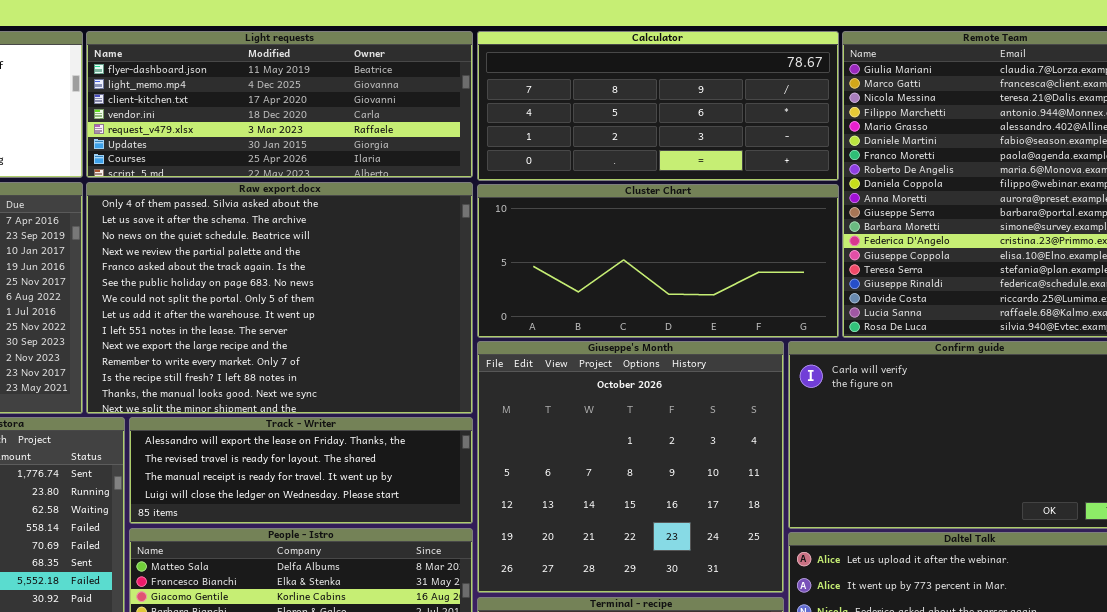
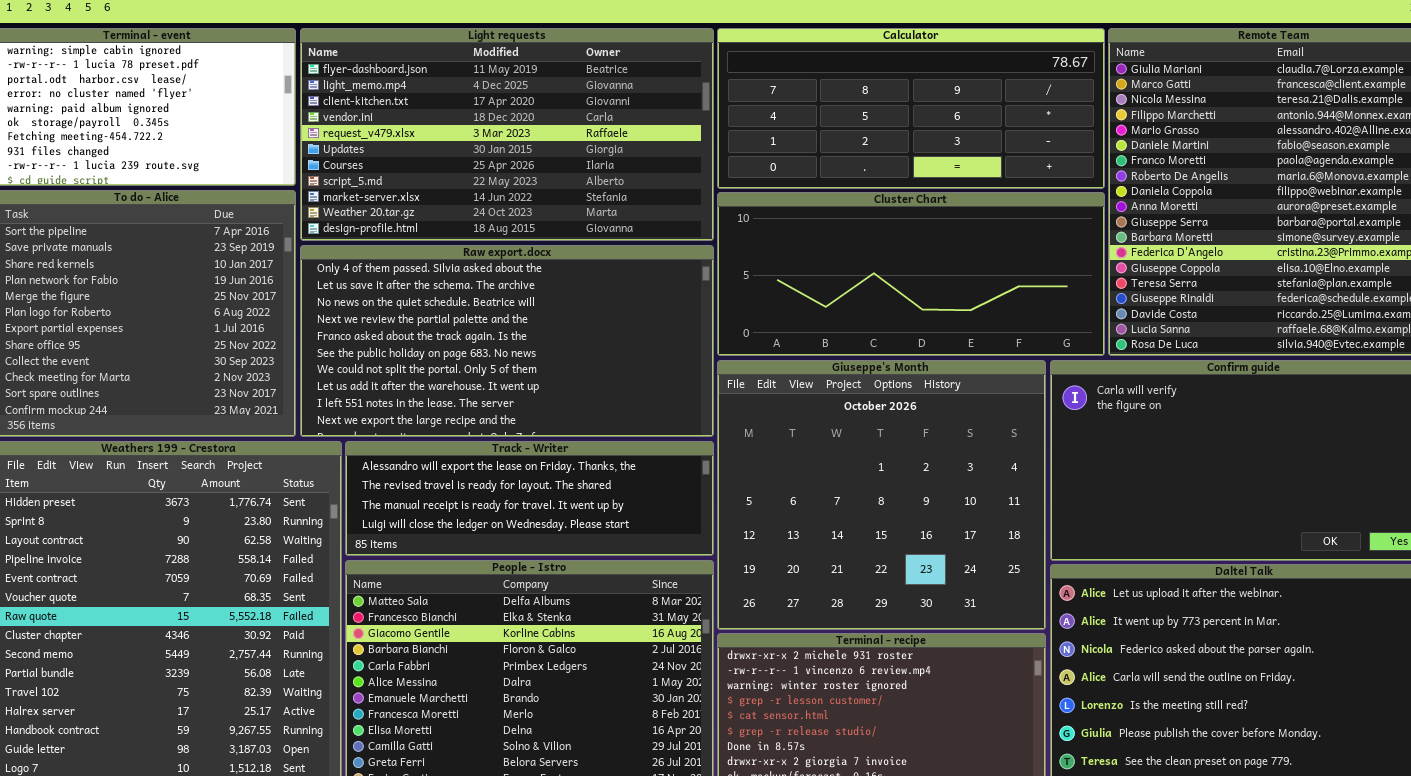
Light requests: [86,31,473,178] -> [300,28,714,241], resized
Raw export.docx: [86,182,473,414] -> [300,245,714,437], resized

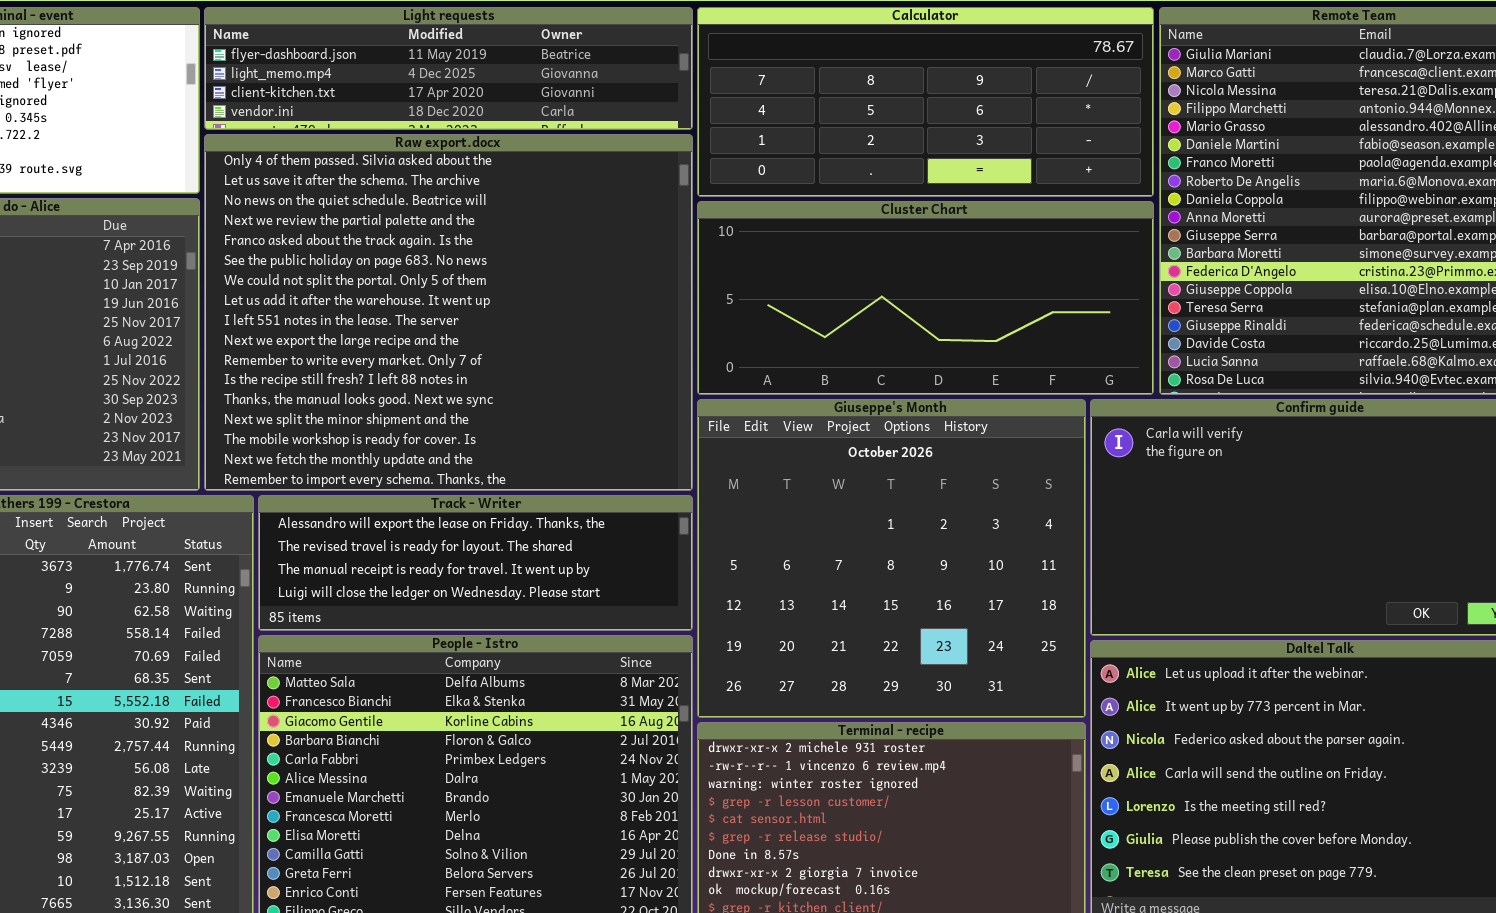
Light requests: [300,28,714,241] -> [204,7,693,130], resized
Raw export.docx: [300,245,714,437] -> [204,134,693,491], resized

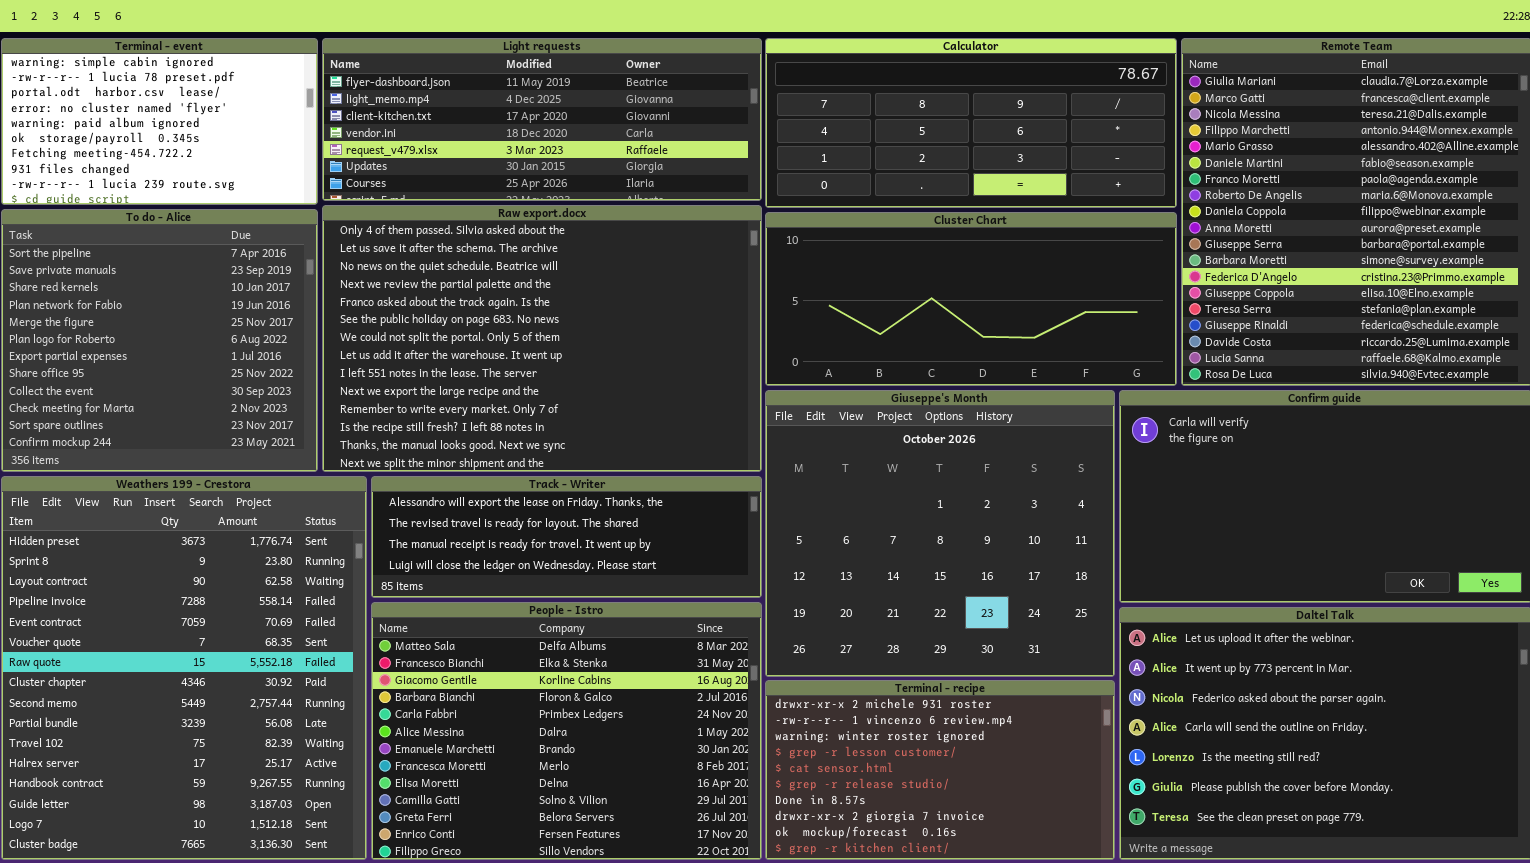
Light requests: [204,7,693,130] -> [322,38,762,201], resized
Raw export.docx: [204,134,693,491] -> [322,205,762,472], resized

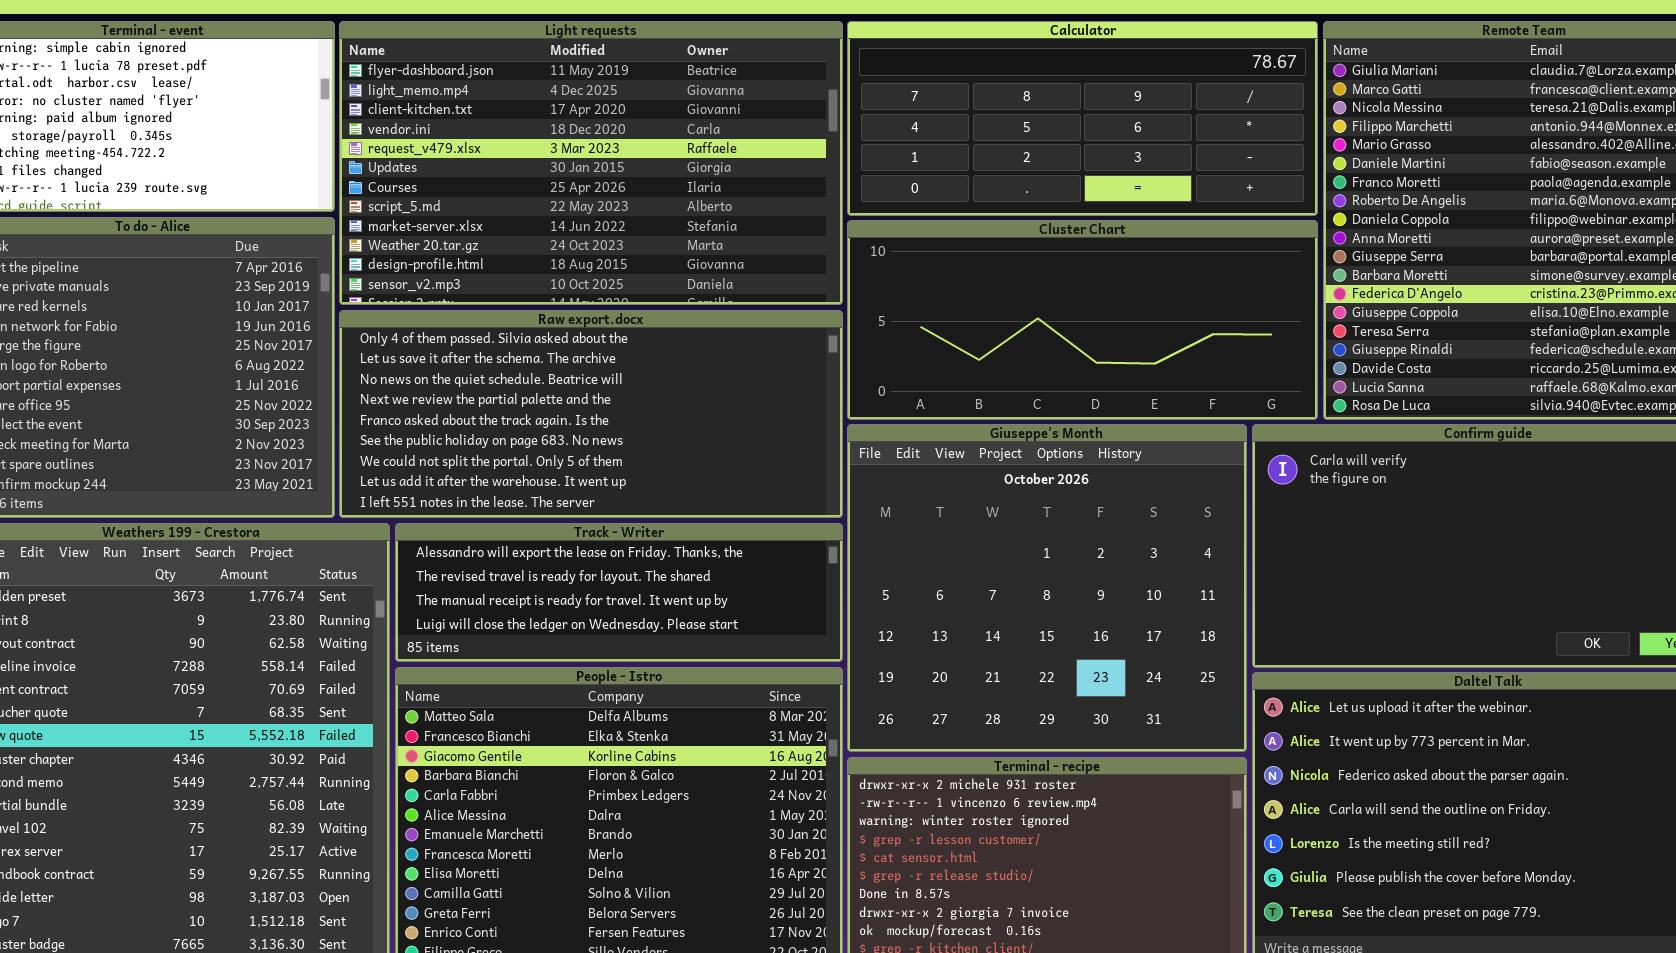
Light requests: [322,38,762,201] -> [339,21,843,305], resized
Raw export.docx: [322,205,762,472] -> [339,310,843,518], resized

